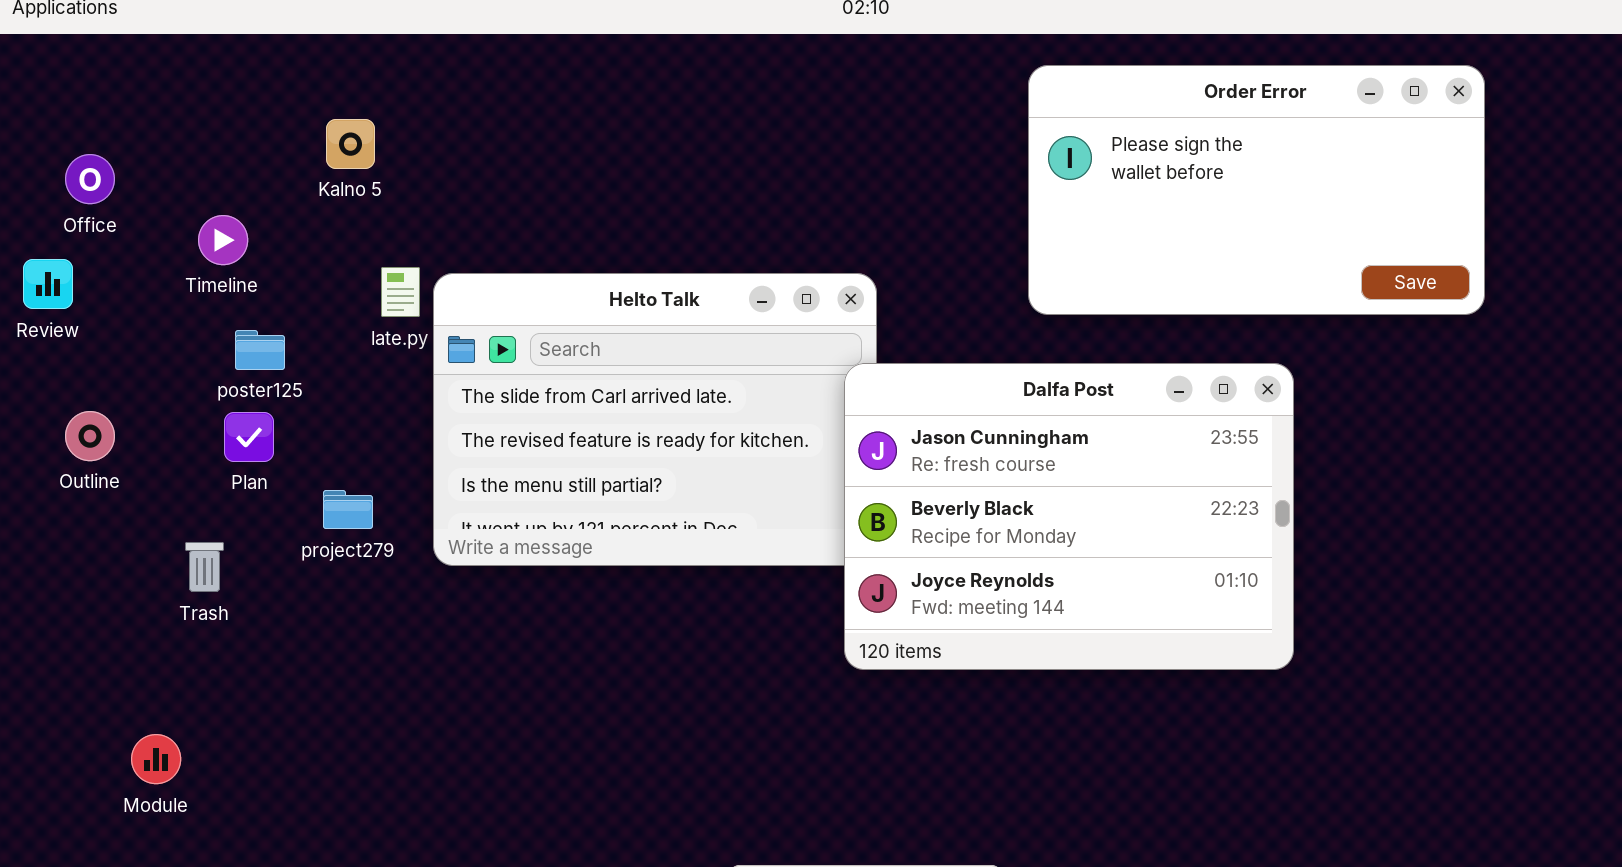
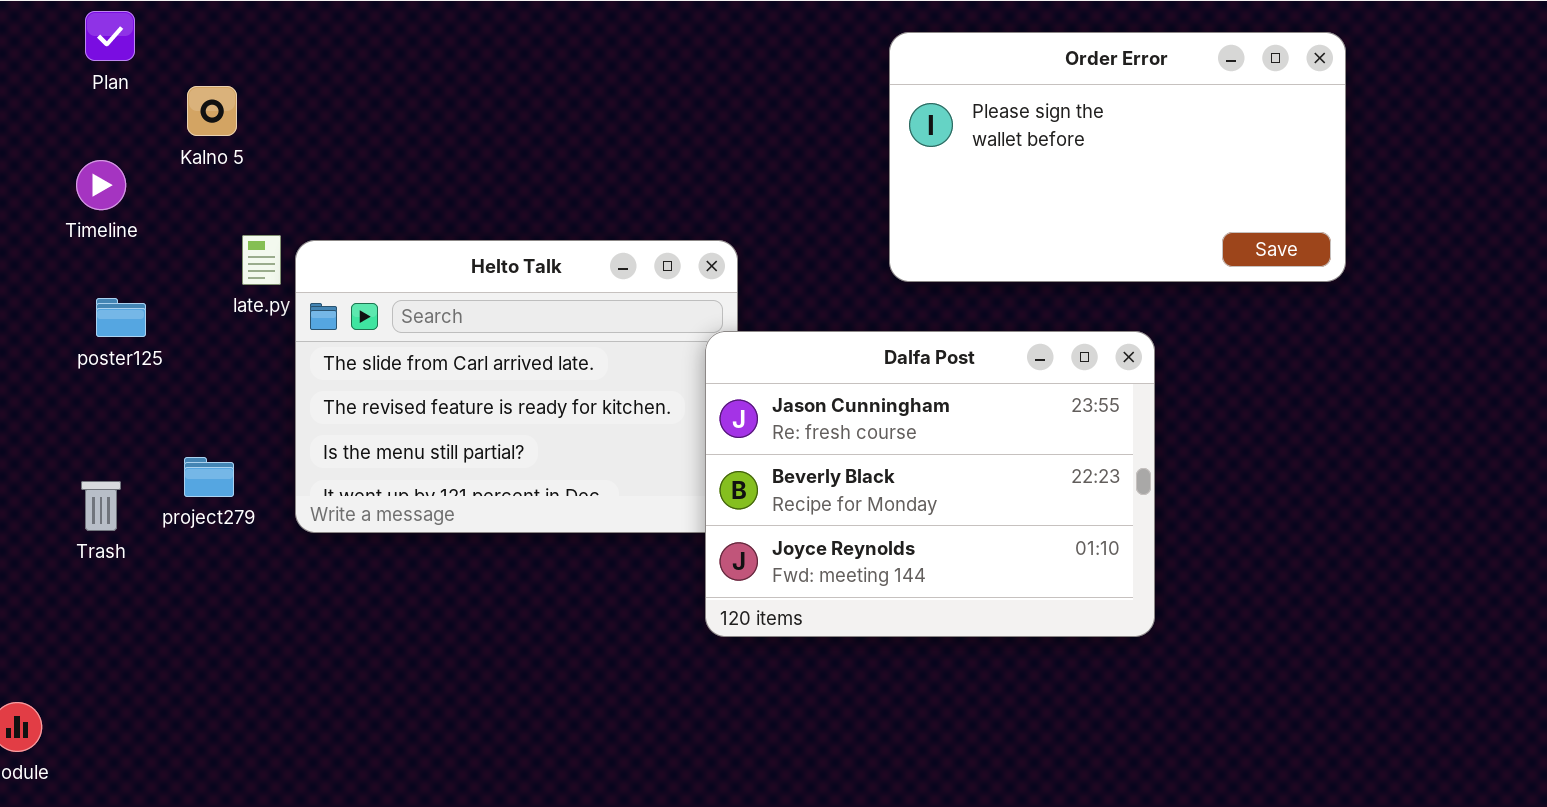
Timeline: [198,215,248,265] -> [76,160,126,210], moved
Plan: [224,412,274,462] -> [85,11,135,61], moved
Trash: [185,542,224,592] -> [81,481,121,531], moved

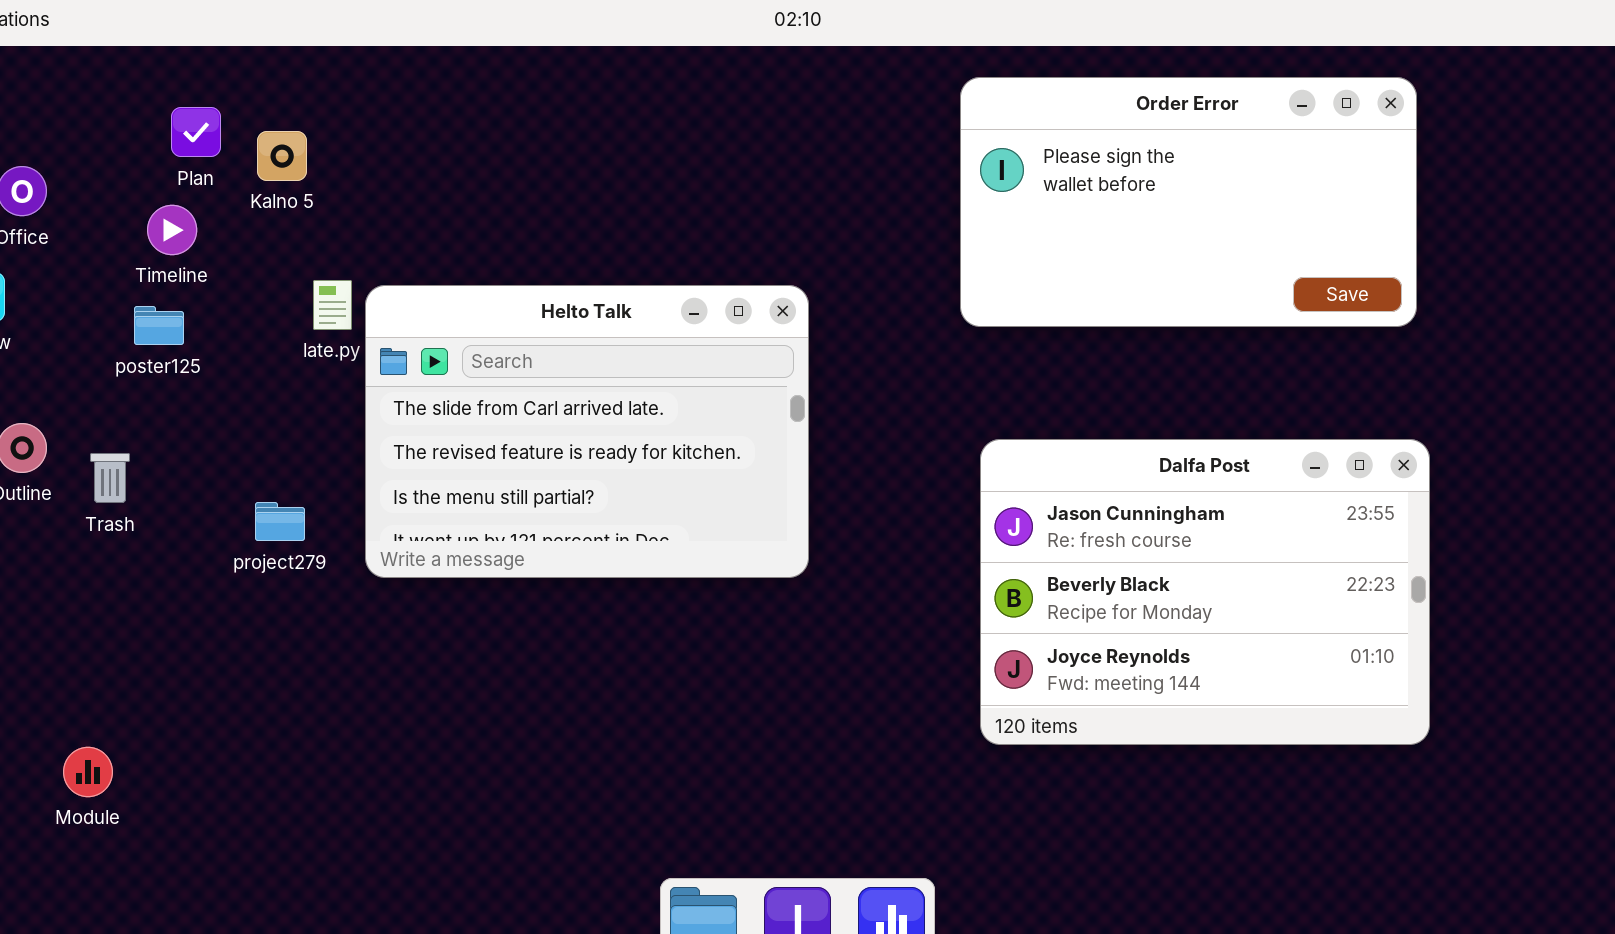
Plan: [85,11,135,61] -> [171,107,221,157], moved
poster125: [96,298,146,337] -> [134,306,184,345], moved
Dalfa Post: [705,331,1155,637] -> [980,439,1430,745], moved
Trash: [81,481,121,531] -> [90,453,130,503], moved

